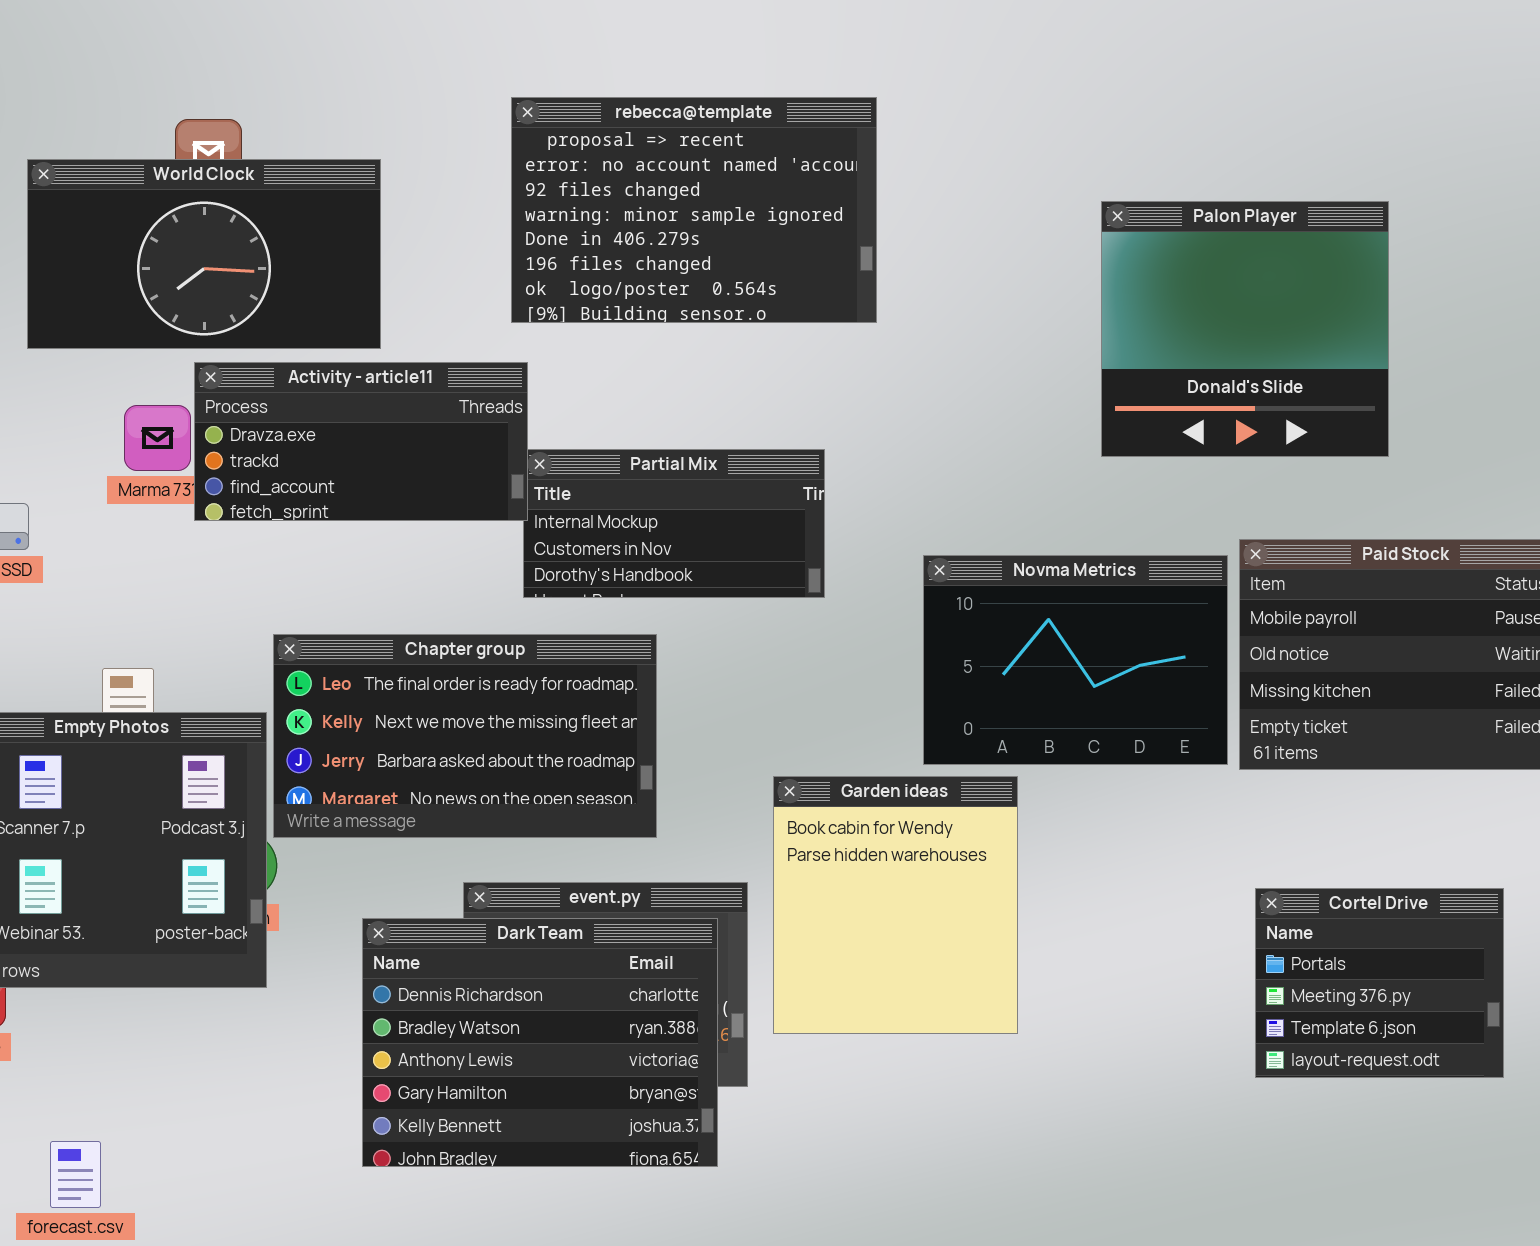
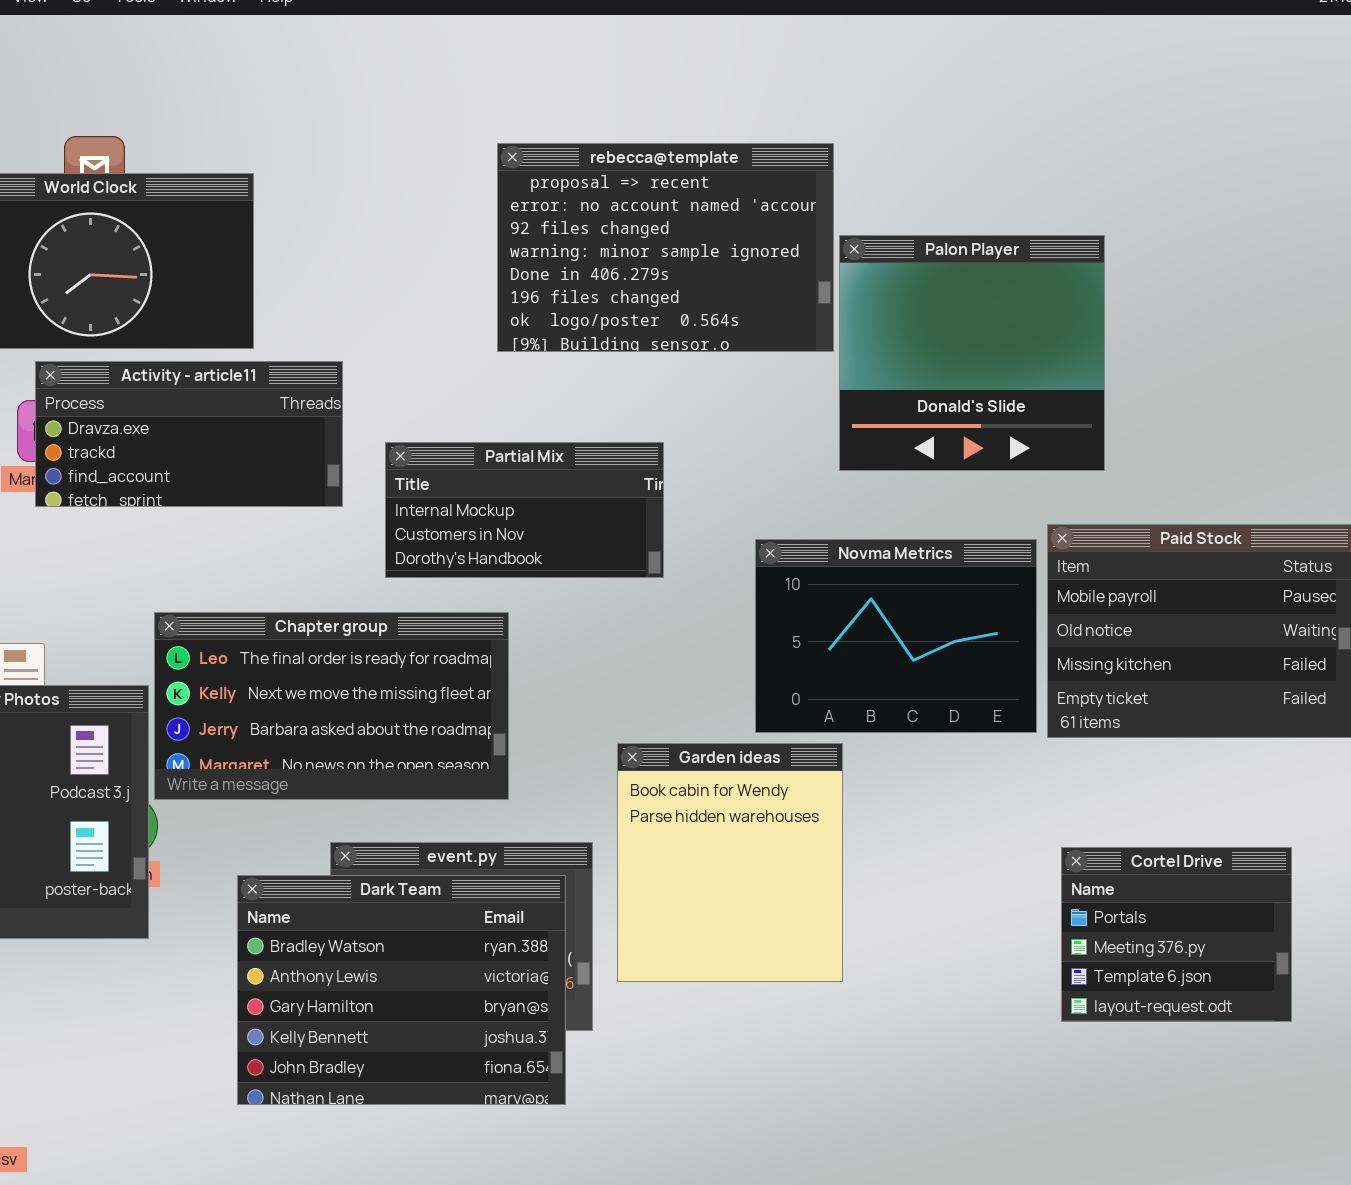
rebecca@template: [511,97,877,323] -> [497,143,834,352], moved
Palon Player: [1101,201,1389,457] -> [839,235,1105,471], moved
Activity - article11: [194,362,528,521] -> [35,361,343,507], moved
Dark Team: [362,918,718,1167] -> [237,875,566,1105], scrolled down 1 row

